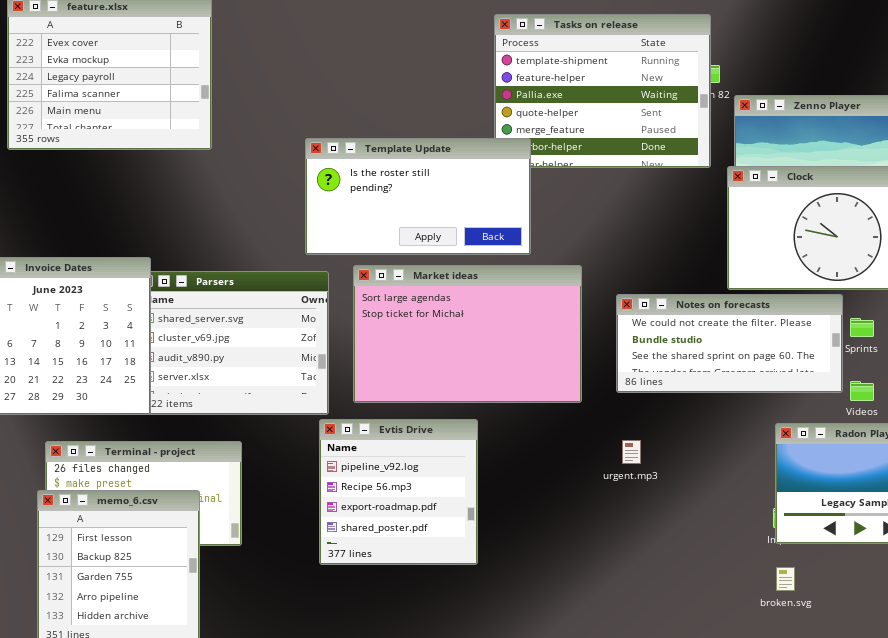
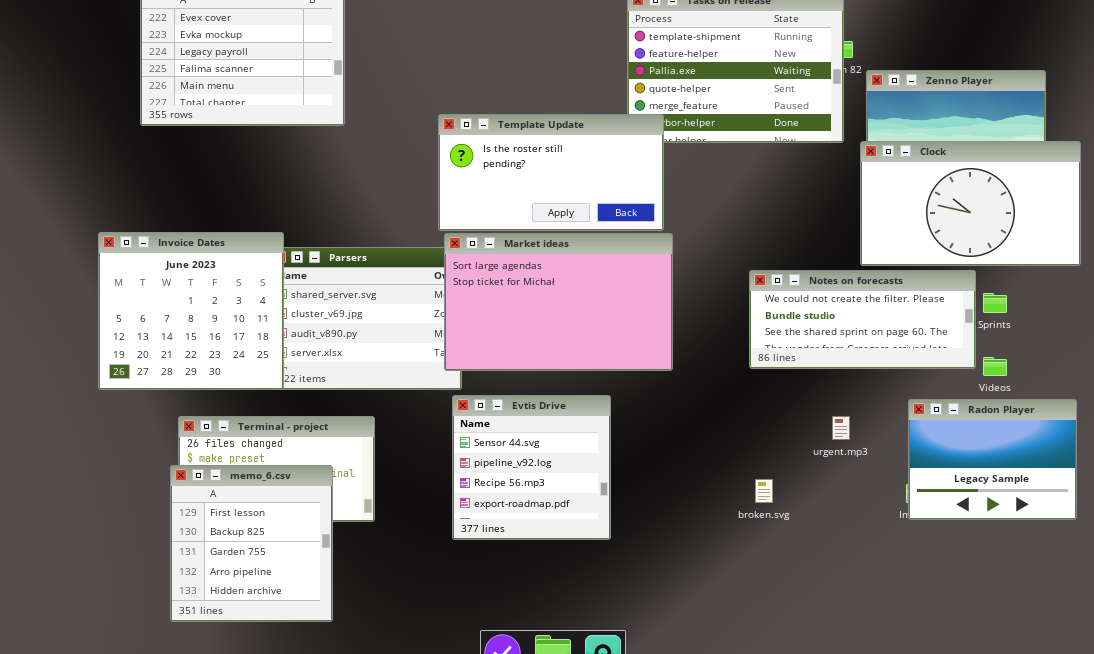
Market ideas: [353,265,582,403] -> [444,233,673,371], moved
Evtis Drive: [319,419,478,565] -> [452,395,611,540], scrolled up 1 row
urgent.mp3: [622,440,641,464] -> [832,416,850,440], moved
broken.svg: [776,567,795,591] -> [755,479,773,503], moved

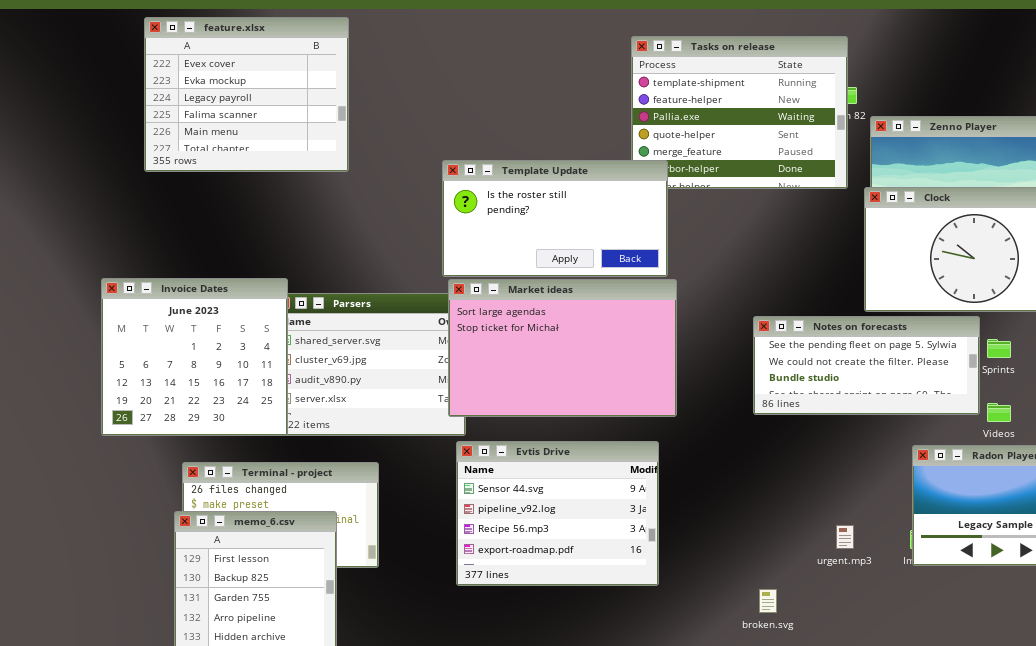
Notes on forecasts: [749,270,976,369] -> [753,316,980,415], scrolled up 1 row
Evtis Drive: [452,395,611,540] -> [456,441,659,586], resized
urgent.mp3: [832,416,850,440] -> [836,525,854,549], moved
broken.svg: [755,479,773,503] -> [759,589,777,613], moved

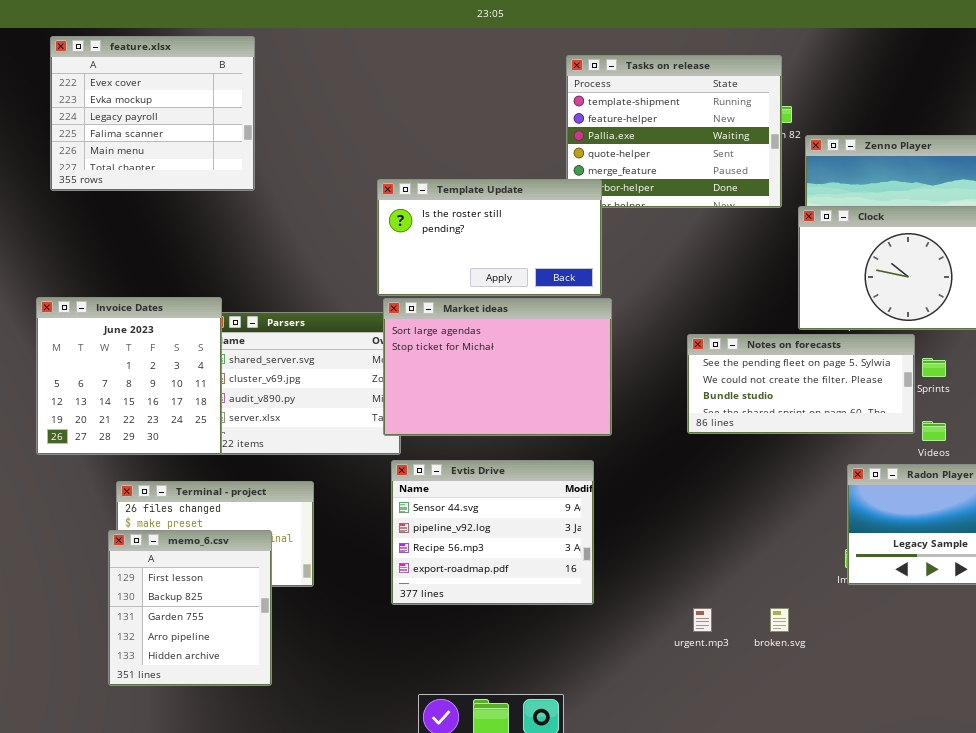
feature.xlsx: [144,17,349,172] -> [50,36,255,191], moved
urgent.mp3: [836,525,854,549] -> [693,608,712,632], moved
broken.svg: [759,589,777,613] -> [770,608,789,632], moved

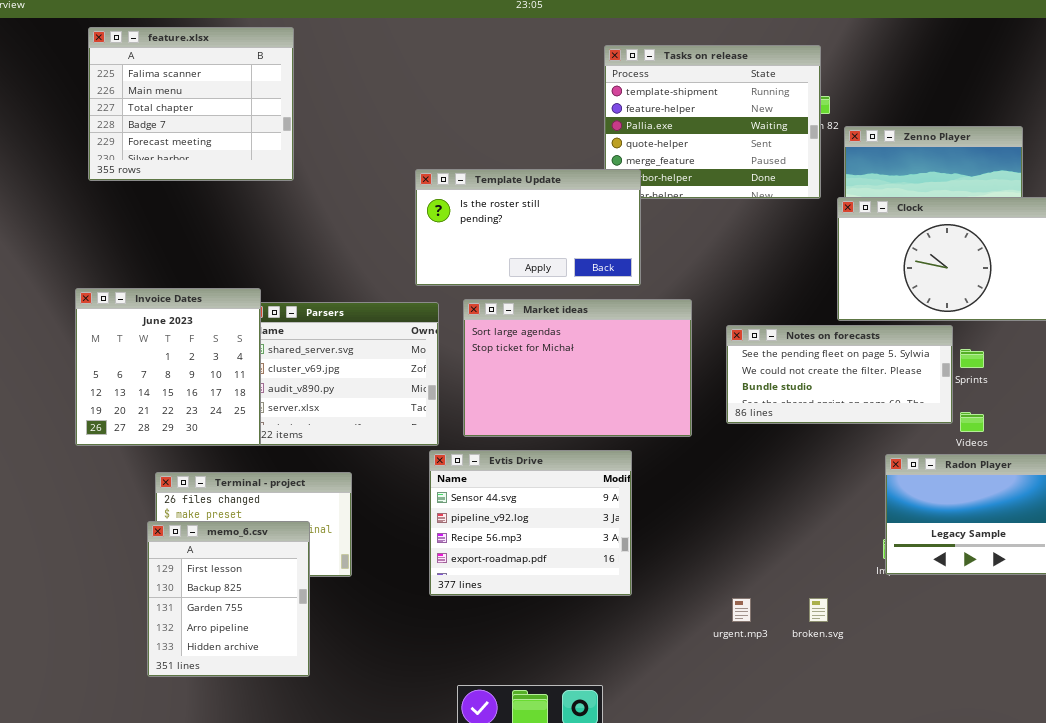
feature.xlsx: [50,36,255,191] -> [88,27,294,181], scrolled down 3 rows
Market ideas: [383,298,612,436] -> [463,299,692,437], moved

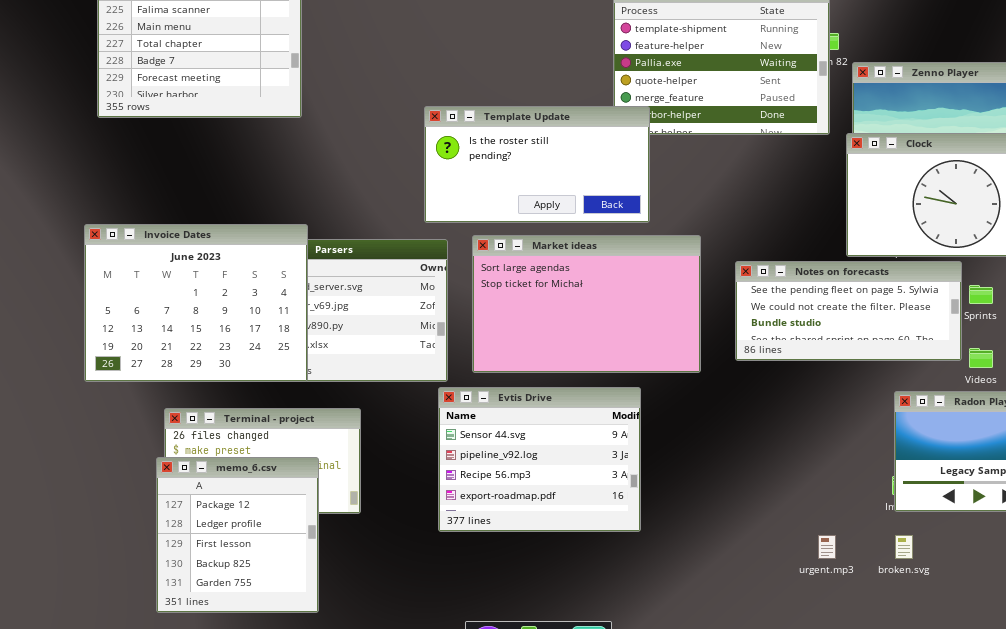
Invoice Dates: [75,288,261,446] -> [84,224,308,382], resized
memo_6.csv: [147,521,310,677] -> [156,457,319,613], scrolled up 2 rows
urgent.mp3: [732,598,751,622] -> [818,535,836,559], moved
broken.svg: [809,598,828,622] -> [895,535,913,559], moved

